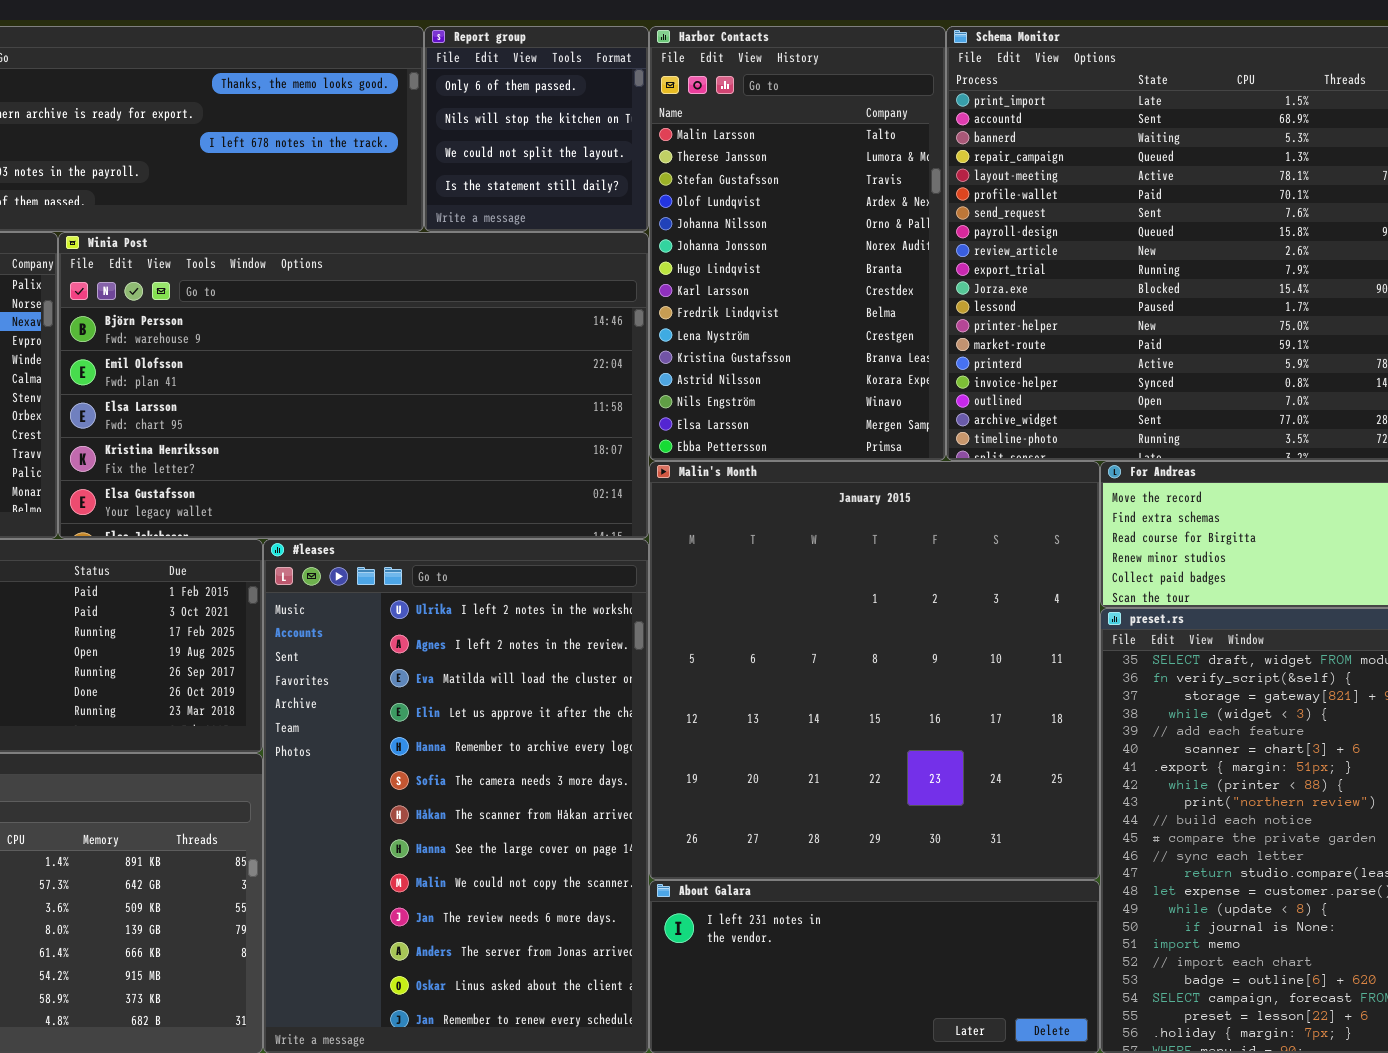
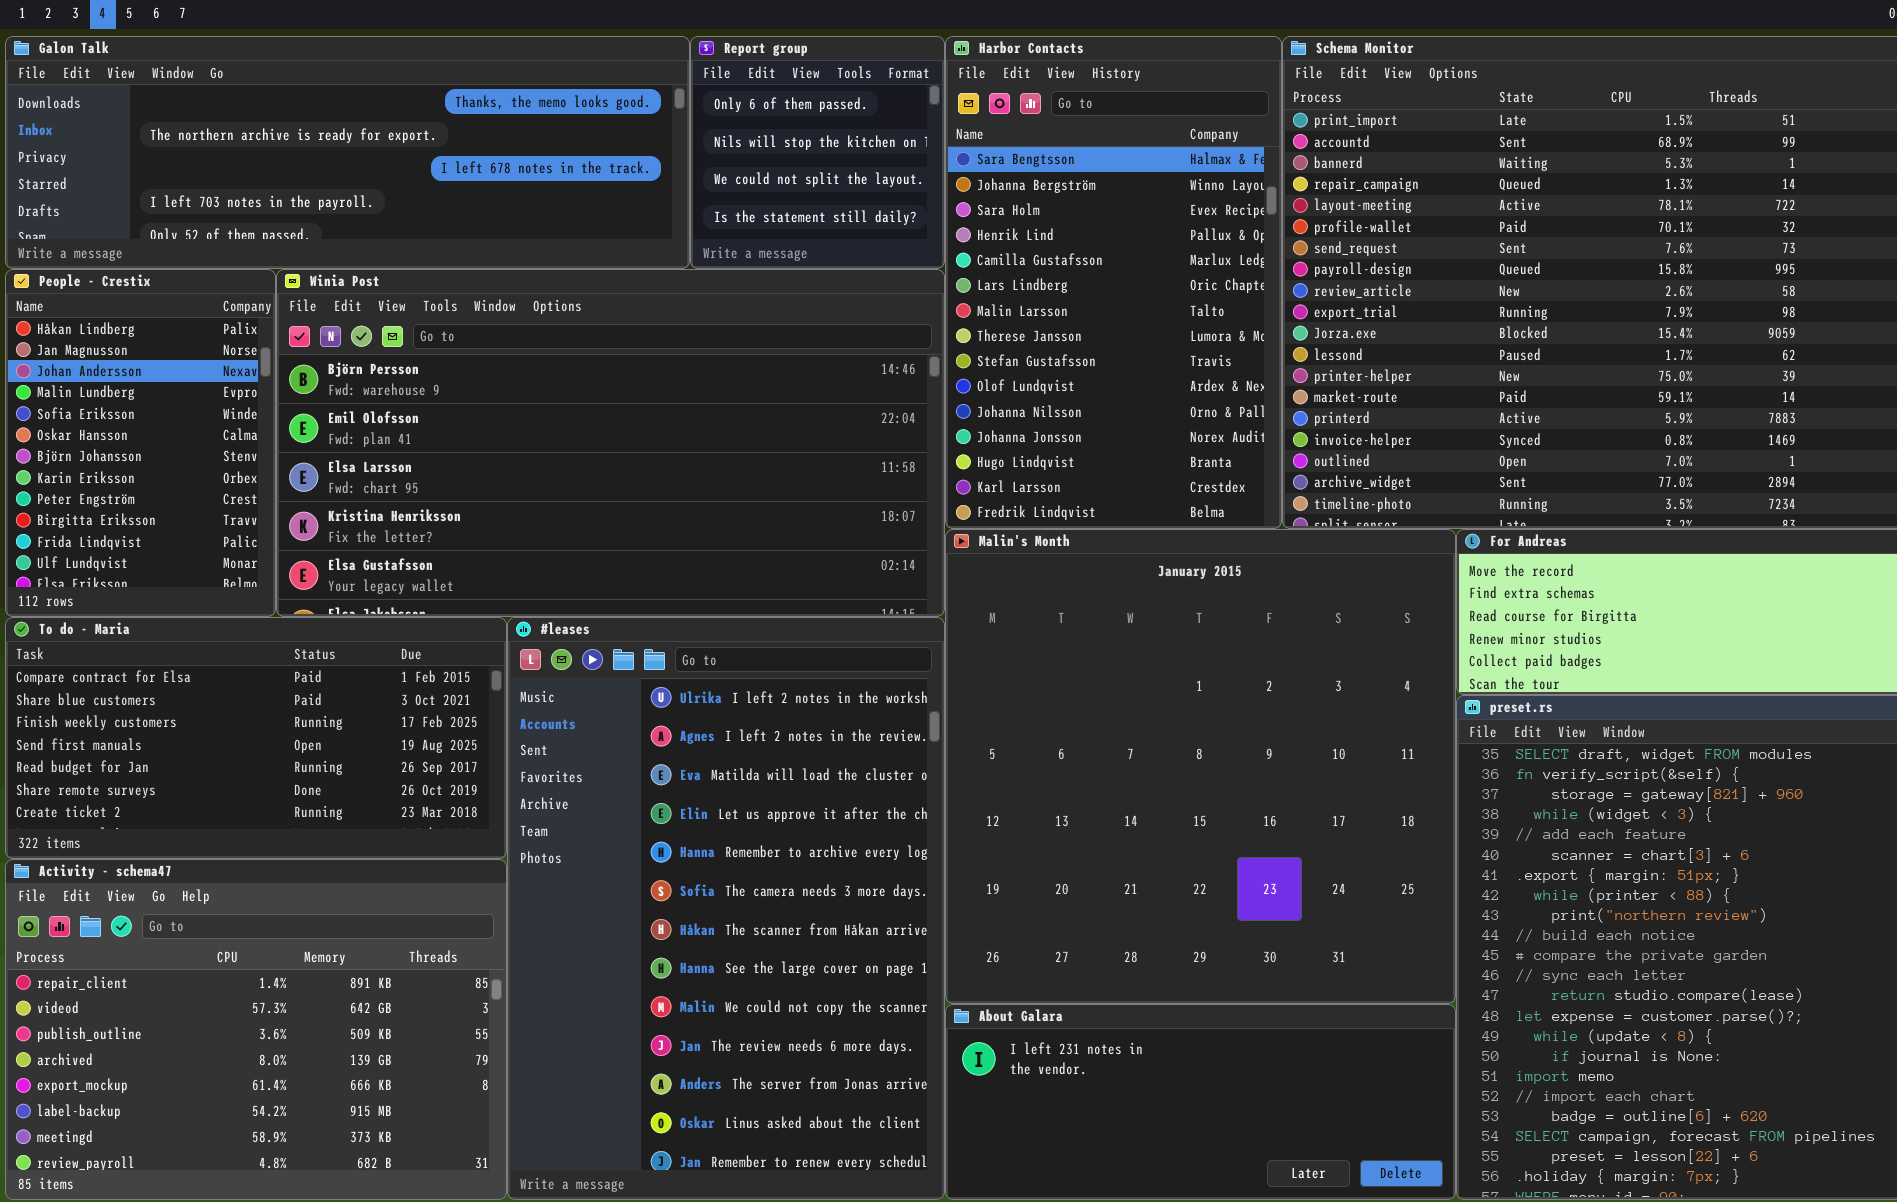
Harbor Contacts: [649,26,946,461] -> [945,36,1282,529], scrolled up 6 rows

